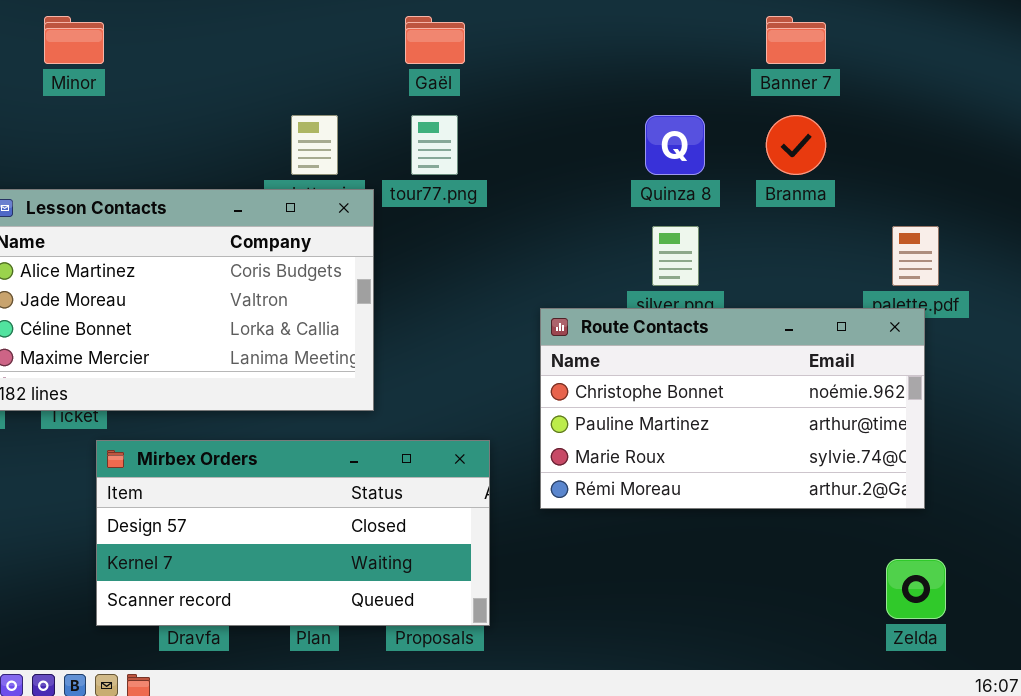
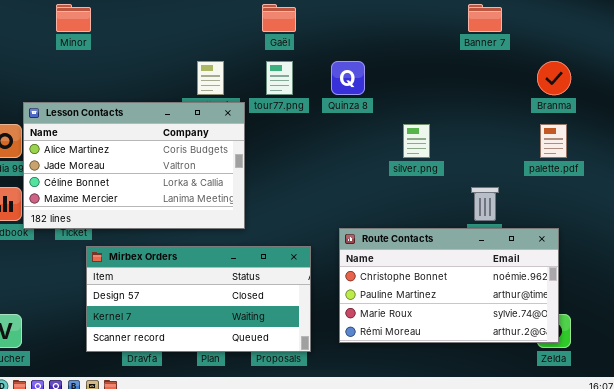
Quinza 8: [645,115,705,175] -> [331,61,365,95], moved
Branma: [766,115,826,175] -> [537,61,571,95], moved
Route Contacts: [540,308,925,509] -> [339,228,559,343], moved

